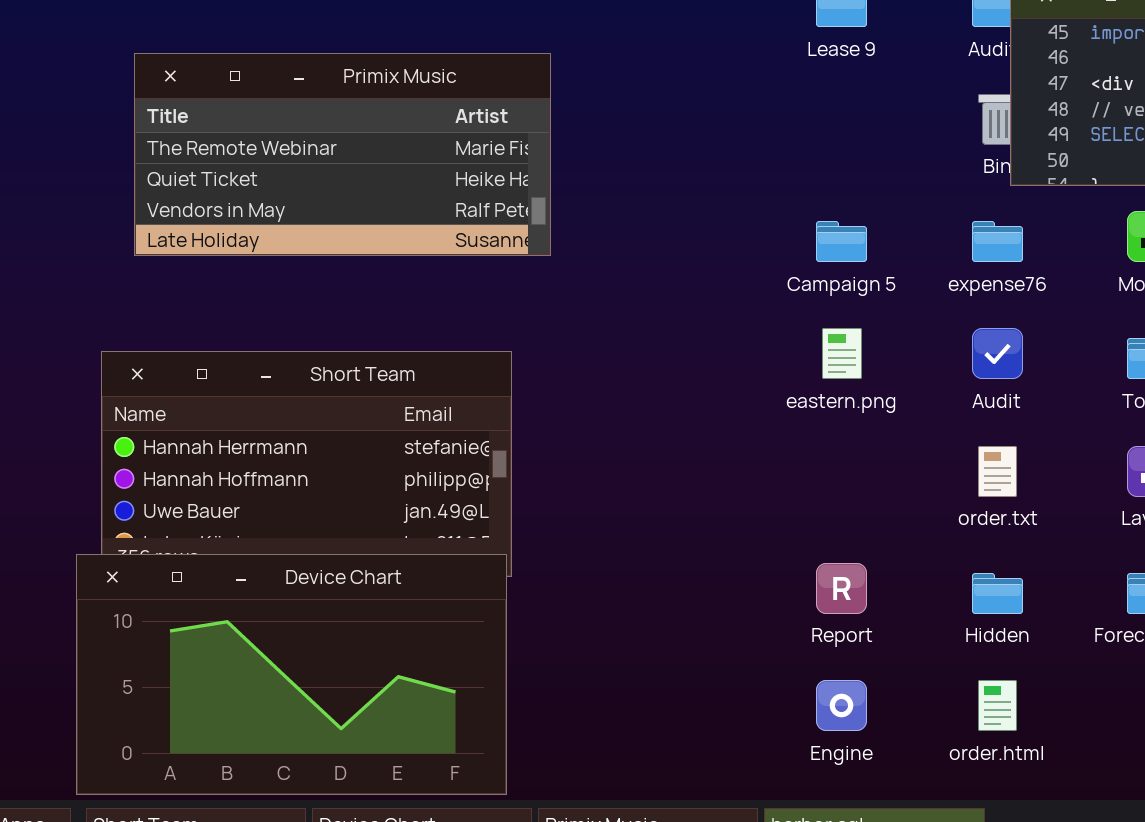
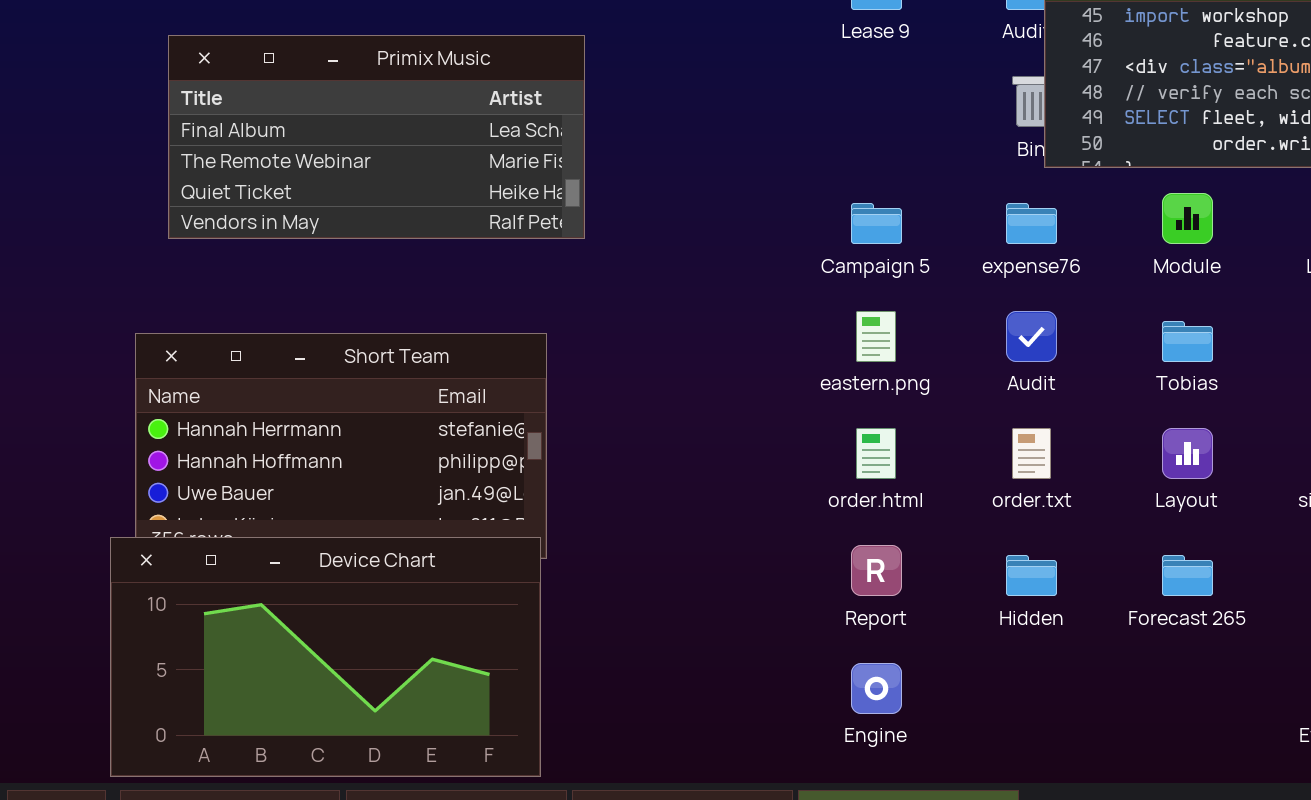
Primix Music: [134,53,551,256] -> [168,35,585,239], scrolled up 1 row
order.html: [978,680,1017,731] -> [856,428,896,479], moved

